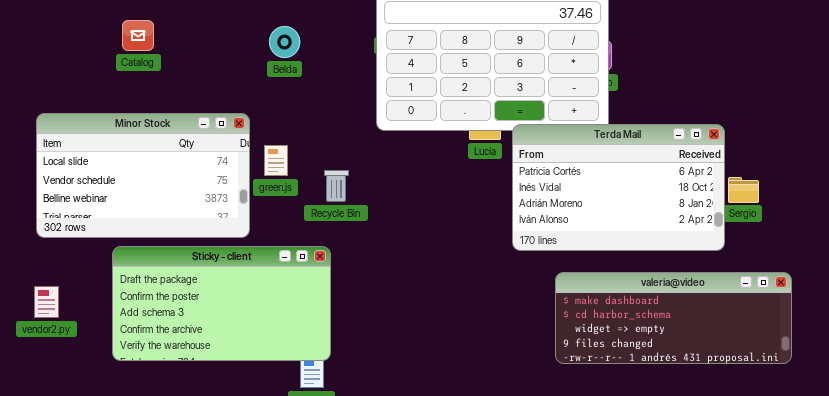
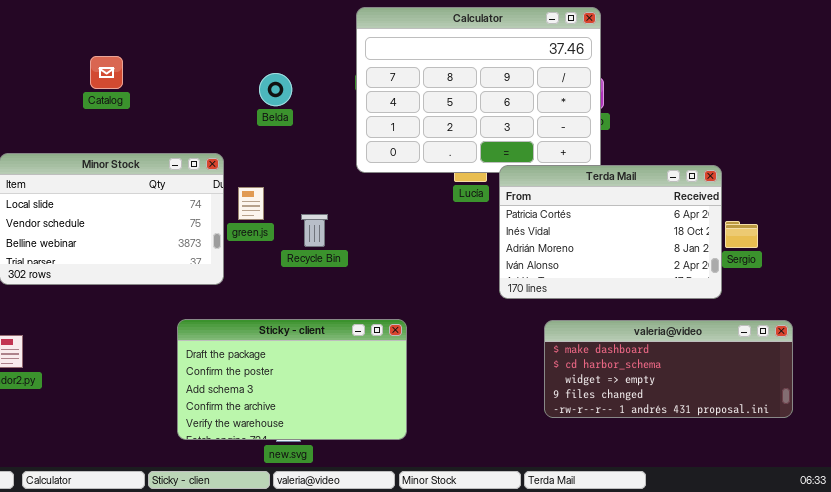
Belda: [269,26,300,58] -> [259,73,292,106], moved
Sticky - client: [112,246,331,361] -> [177,319,407,440], moved

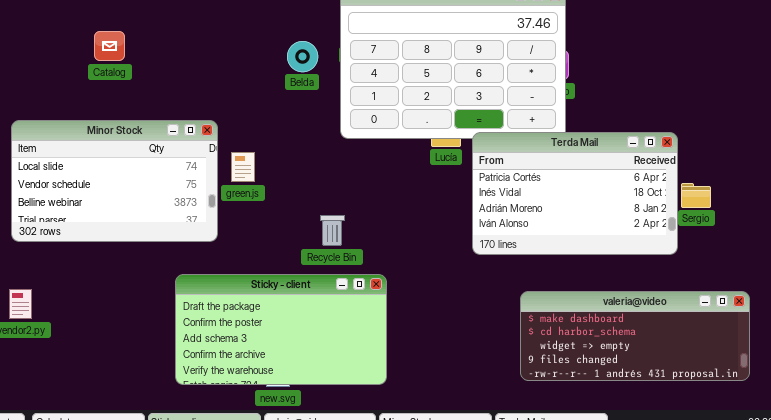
Belda: [259,73,292,106] -> [287,41,318,72], moved
Recycle Bin: [301,214,328,247] -> [320,215,345,246], moved
valeria@video: [544,320,793,418] -> [520,291,750,381], moved

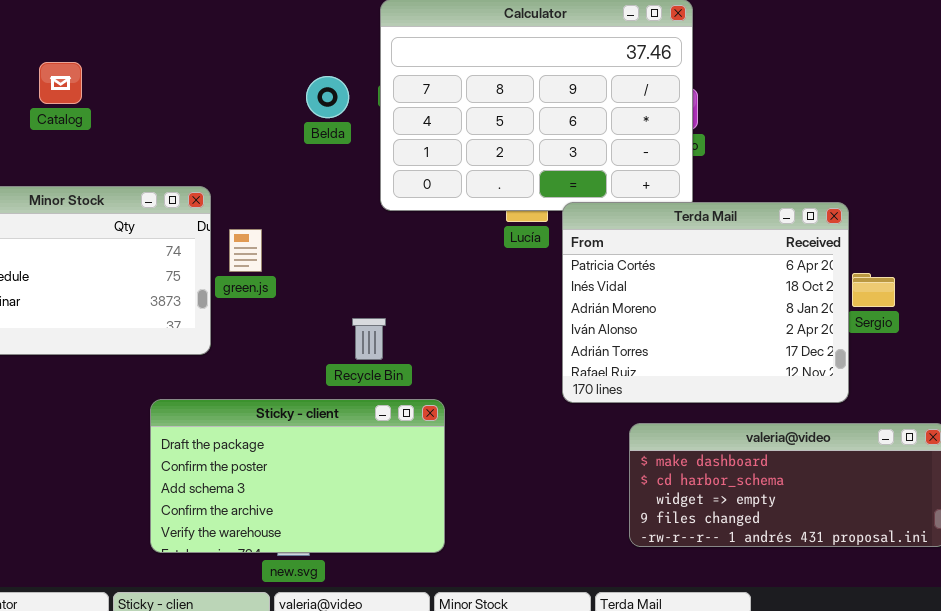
Terda Mail: [472,132,678,255] -> [562,202,849,403], resized

